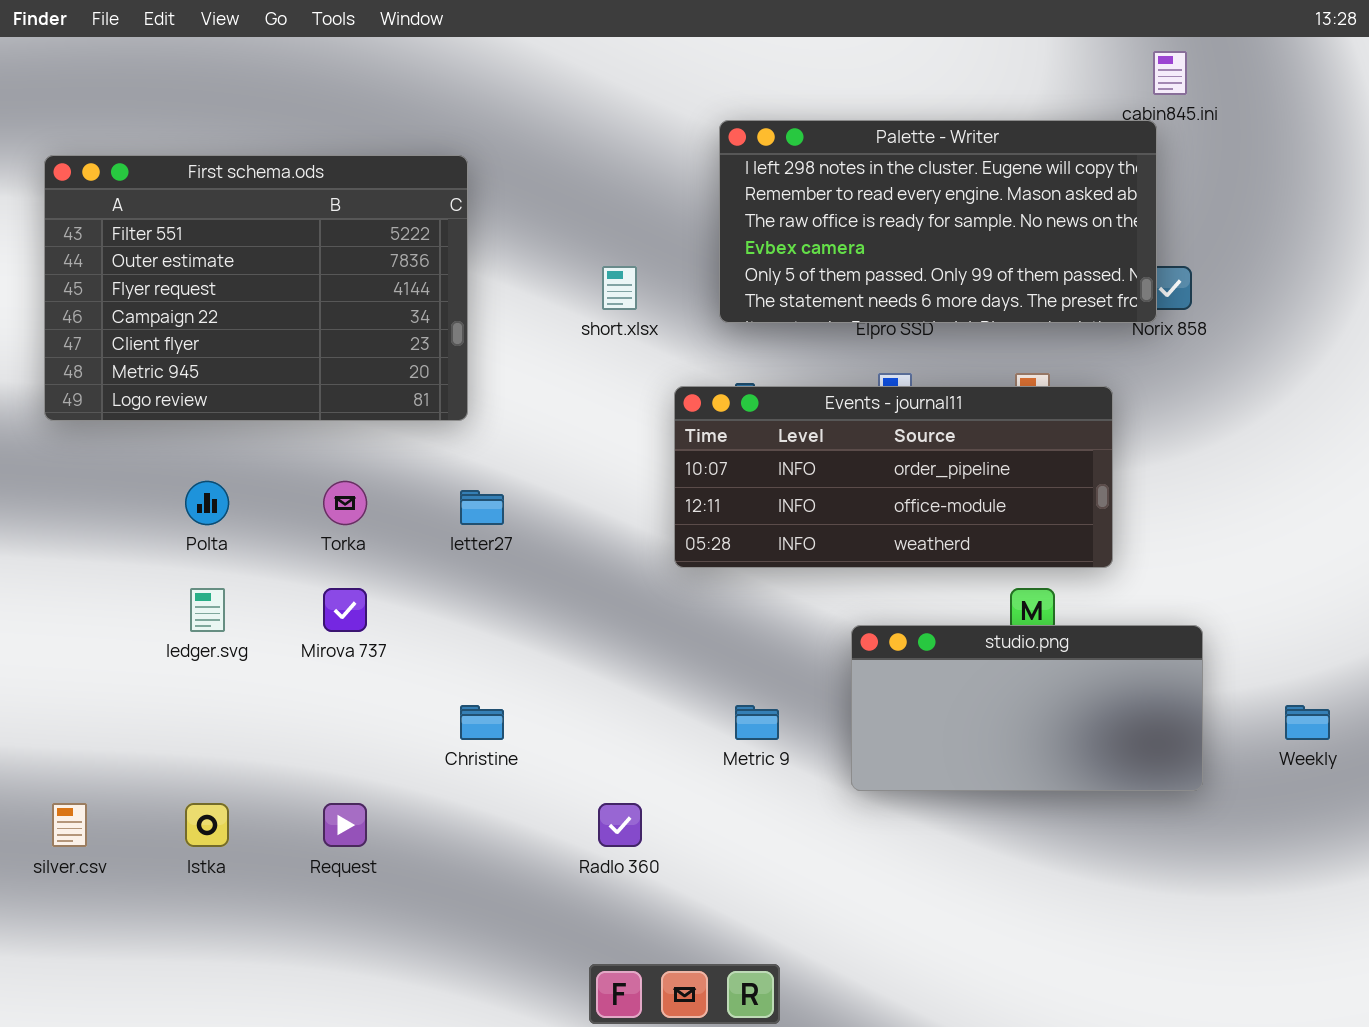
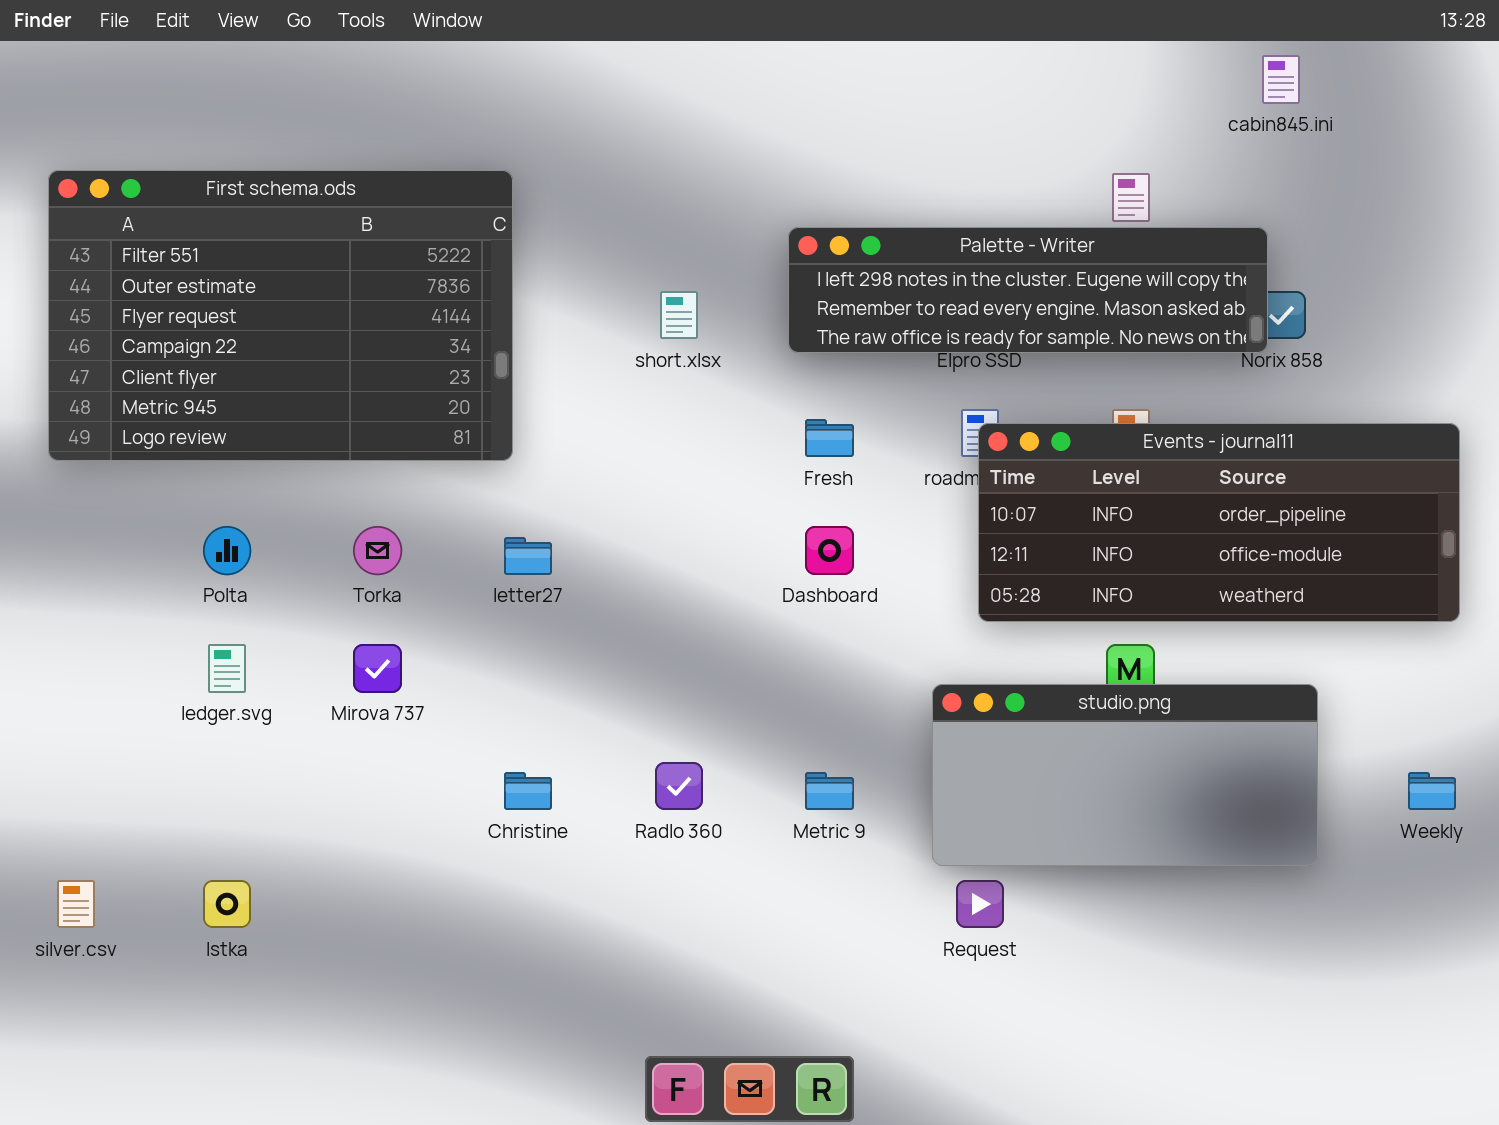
Palette - Writer: [719,120,1157,323] -> [788,227,1268,353], resized
Events - journal11: [674,386,1113,568] -> [978,423,1460,622], moved
Request: [323,803,367,847] -> [956,880,1004,928], moved
Radlo 360: [598,803,642,847] -> [655,762,703,810], moved

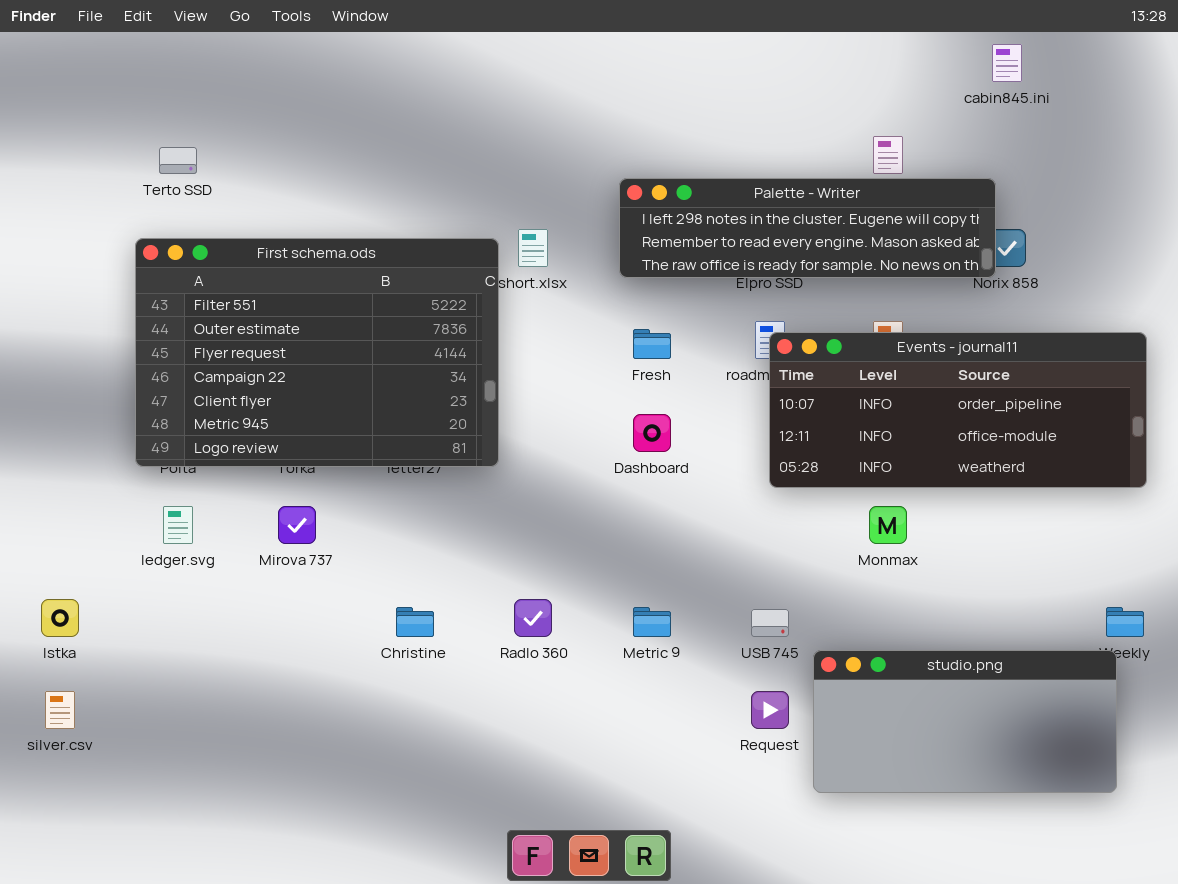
First schema.ods: [48,170,513,461] -> [135,238,499,467], moved
studio.png: [932,684,1318,866] -> [813,650,1117,793], moved
Istka: [203,880,251,928] -> [41,599,79,637], moved

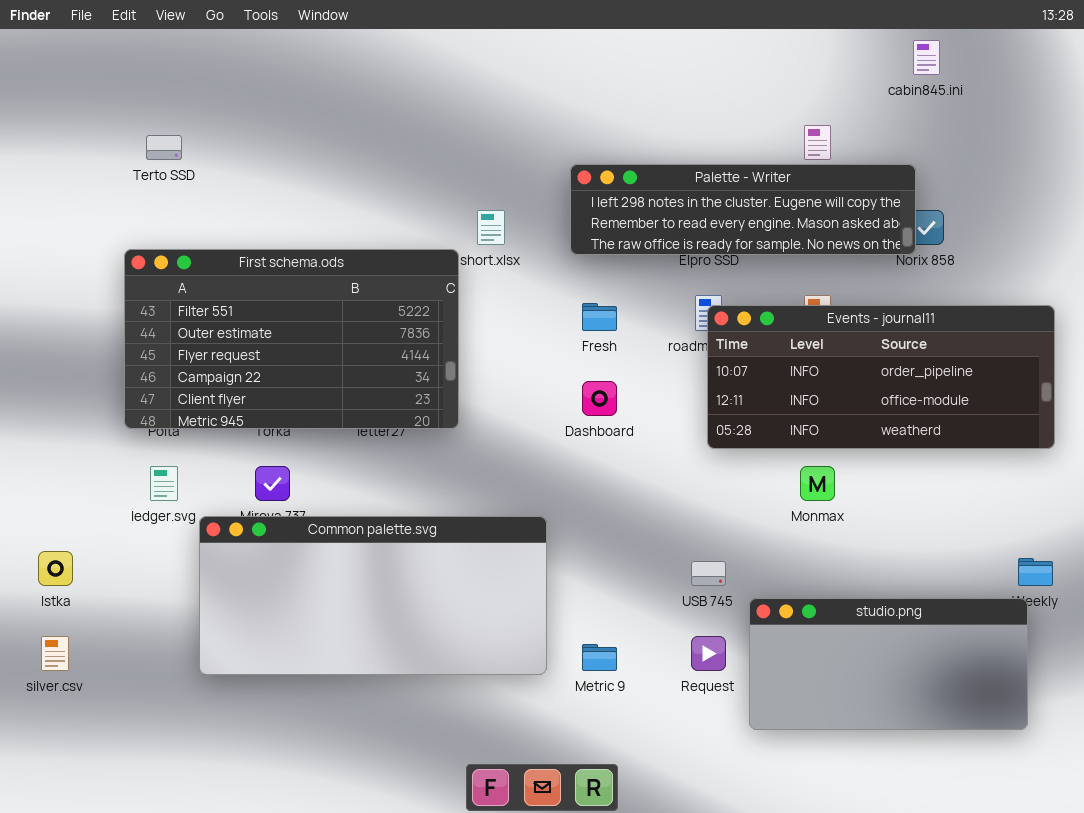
First schema.ods: [135,238,499,467] -> [124,249,459,429], resized
Common palette.svg: none -> [199,516,547,675], opened
Metric 9: [633,607,671,637] -> [582,644,617,671], moved

